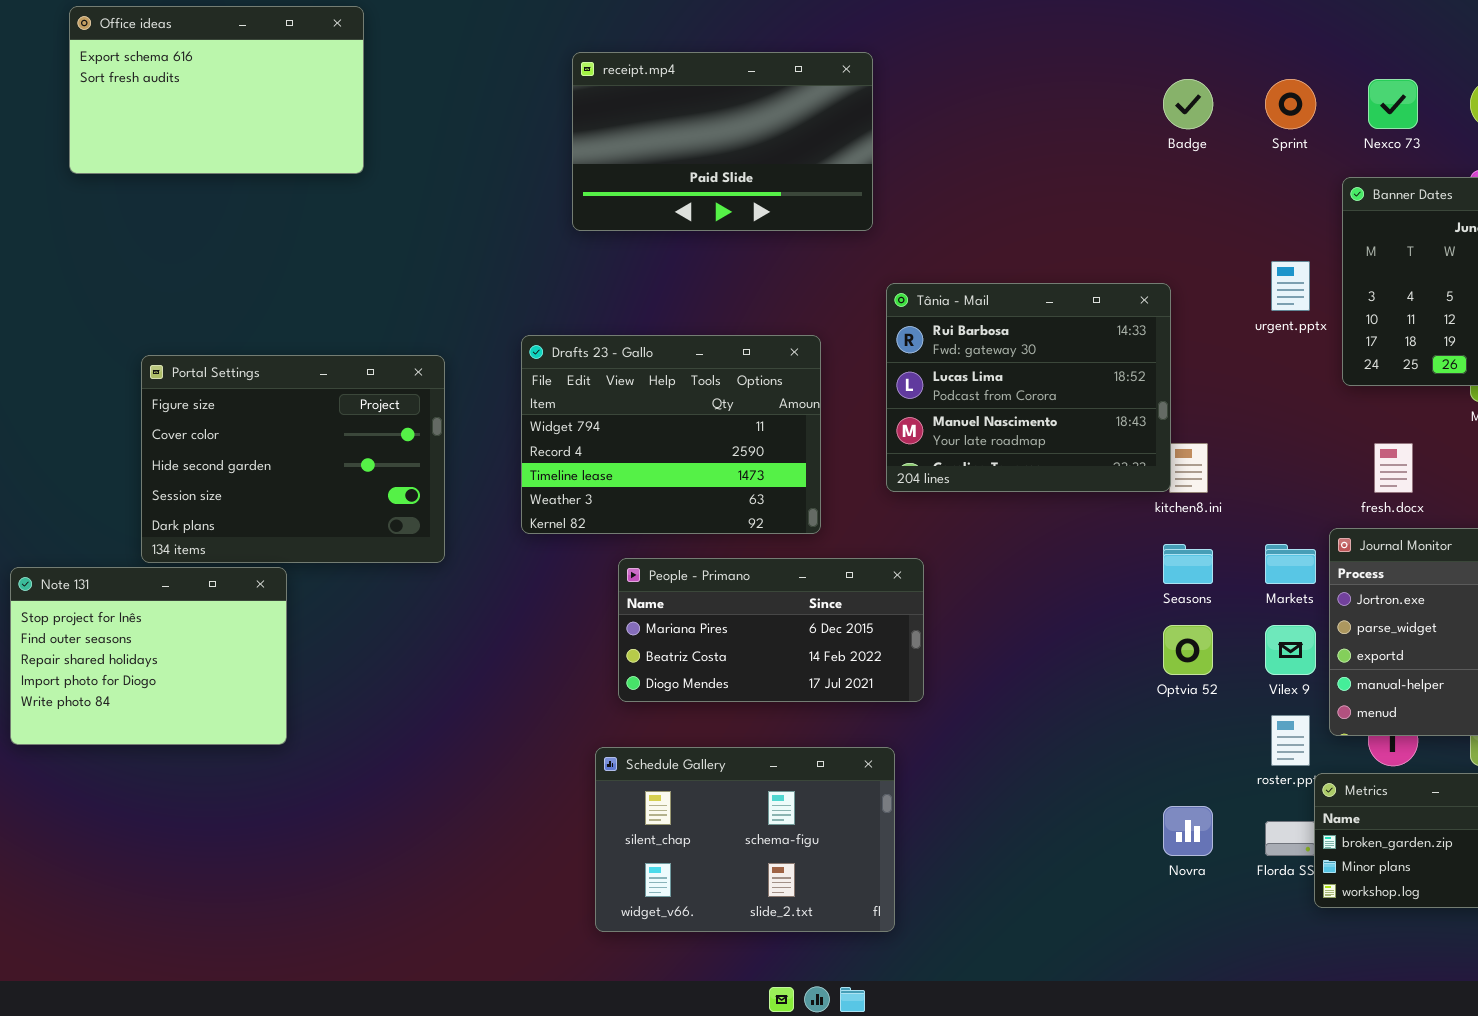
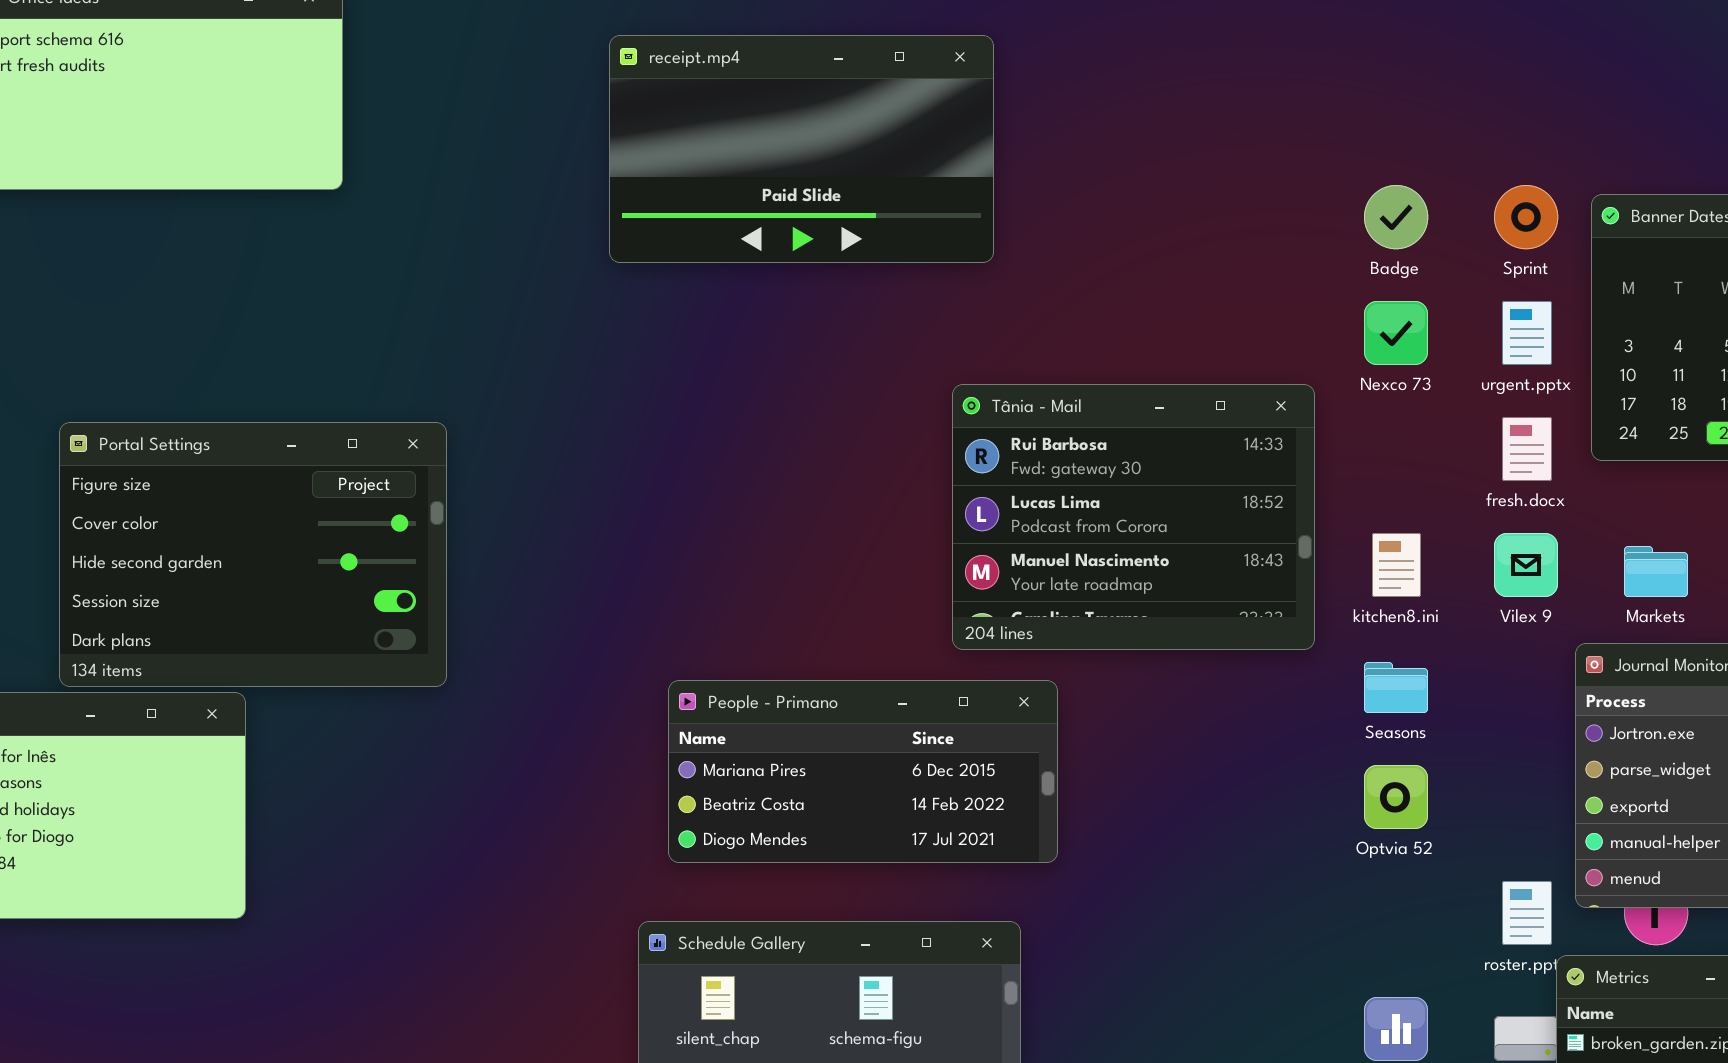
Badge: [1163,79,1213,129] -> [1364,185,1428,249], moved
Sprint: [1265,79,1316,129] -> [1494,185,1558,249], moved
Nexco 73: [1368,79,1418,129] -> [1364,301,1428,365], moved
Tânia - Mail: [886,283,1171,492] -> [952,384,1315,650], moved
Drafts 23 - Gallo: [521,335,821,534] -> none, closed
fresh.docx: [1374,443,1413,493] -> [1502,417,1552,481], moved
Markets: [1265,544,1316,584] -> [1624,546,1688,597], moved
Vilex 9: [1265,625,1316,675] -> [1494,533,1558,597], moved

